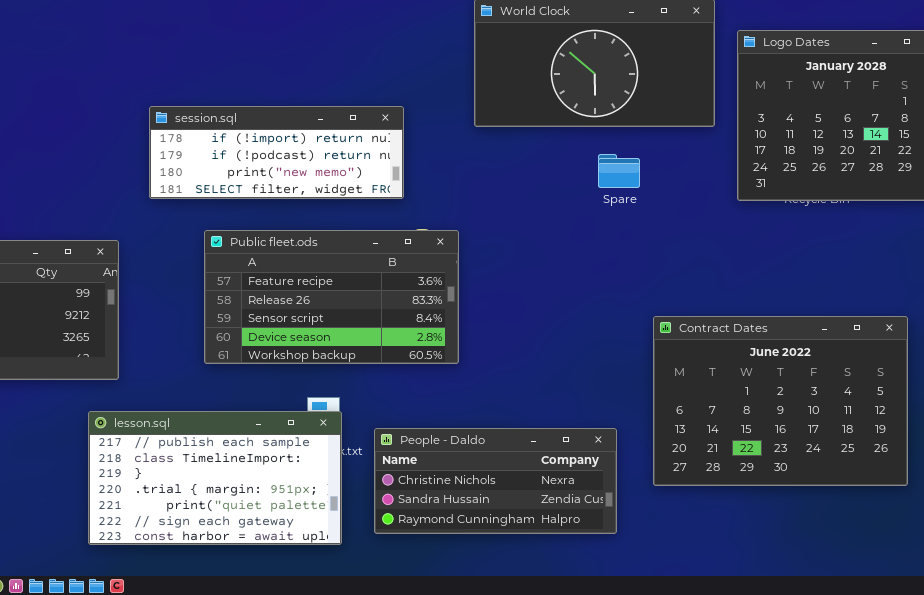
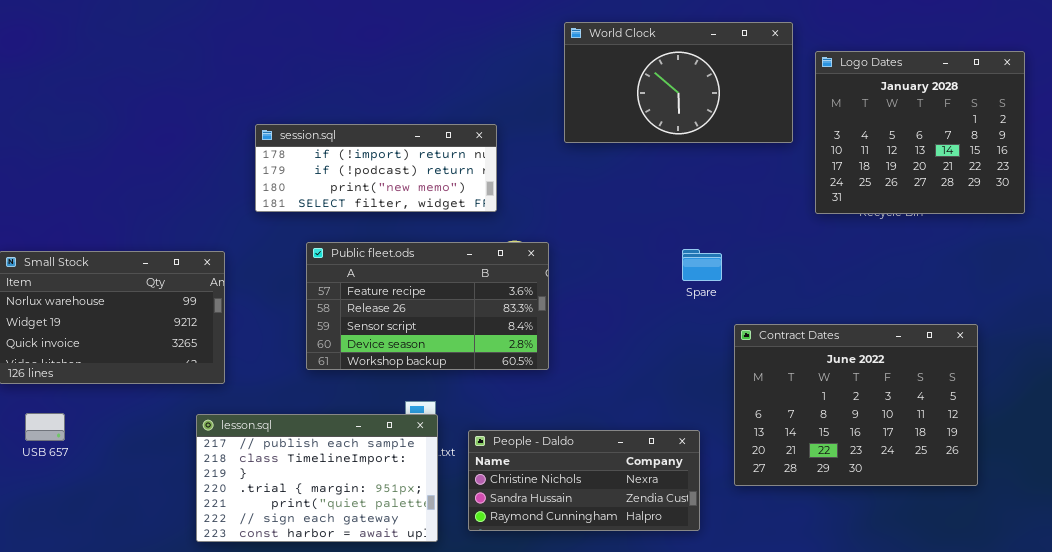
Spare: [598,154,640,188] -> [682,249,722,281], moved

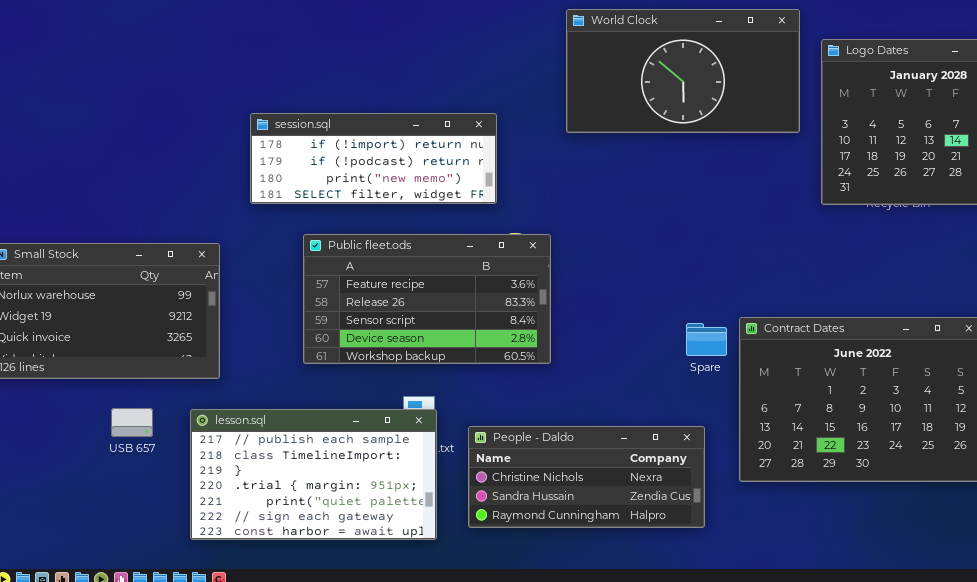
Spare: [682,249,722,281] -> [686,323,727,356], moved
USB 657: [25,413,65,441] -> [111,408,153,437], moved

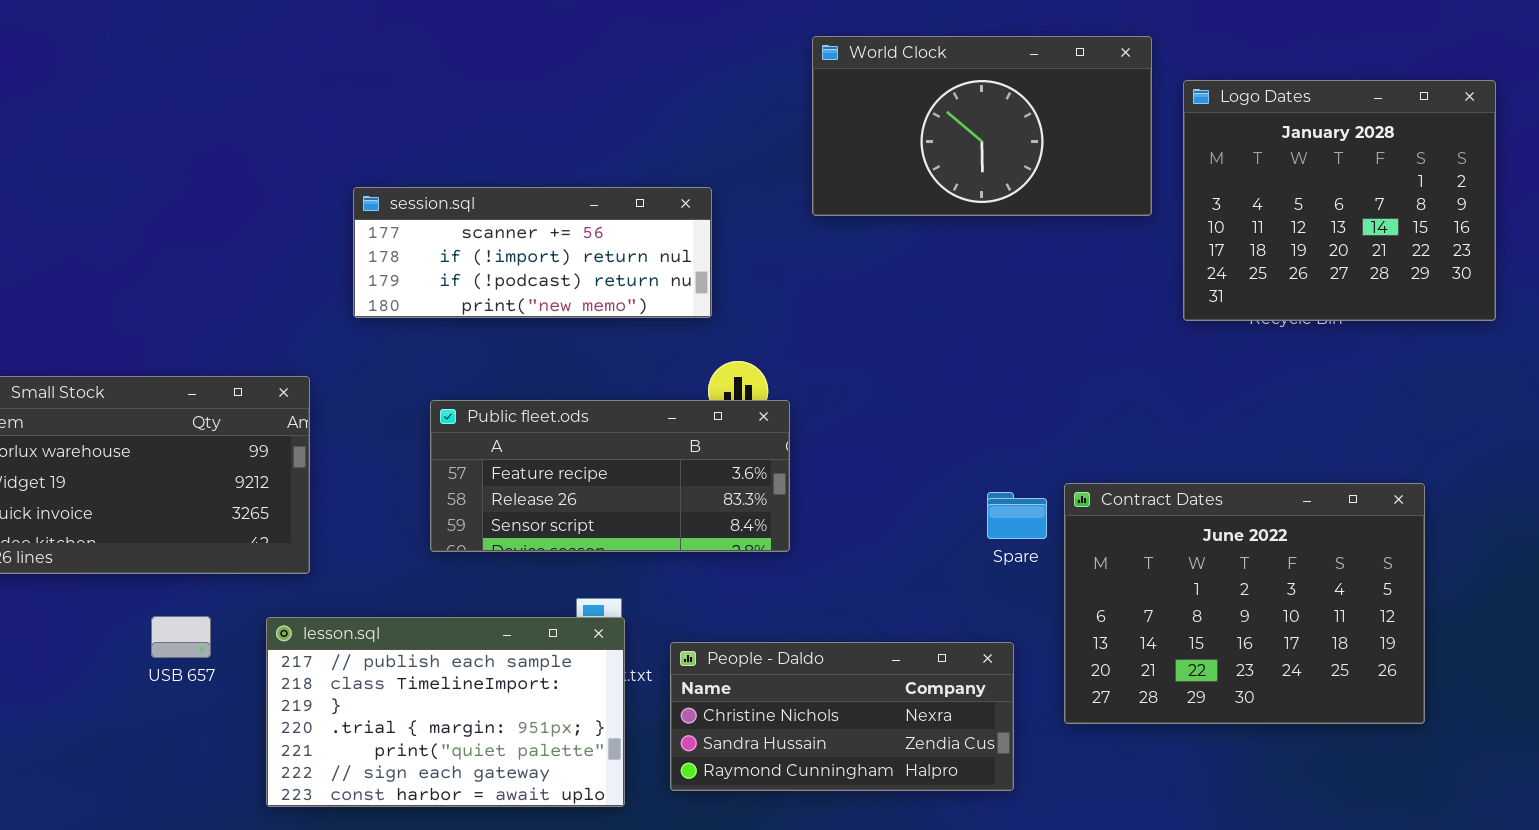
session.sql: [250,113,497,204] -> [353,187,712,318], scrolled up 1 row
Public fleet.ods: [303,234,551,364] -> [430,400,790,552], resized

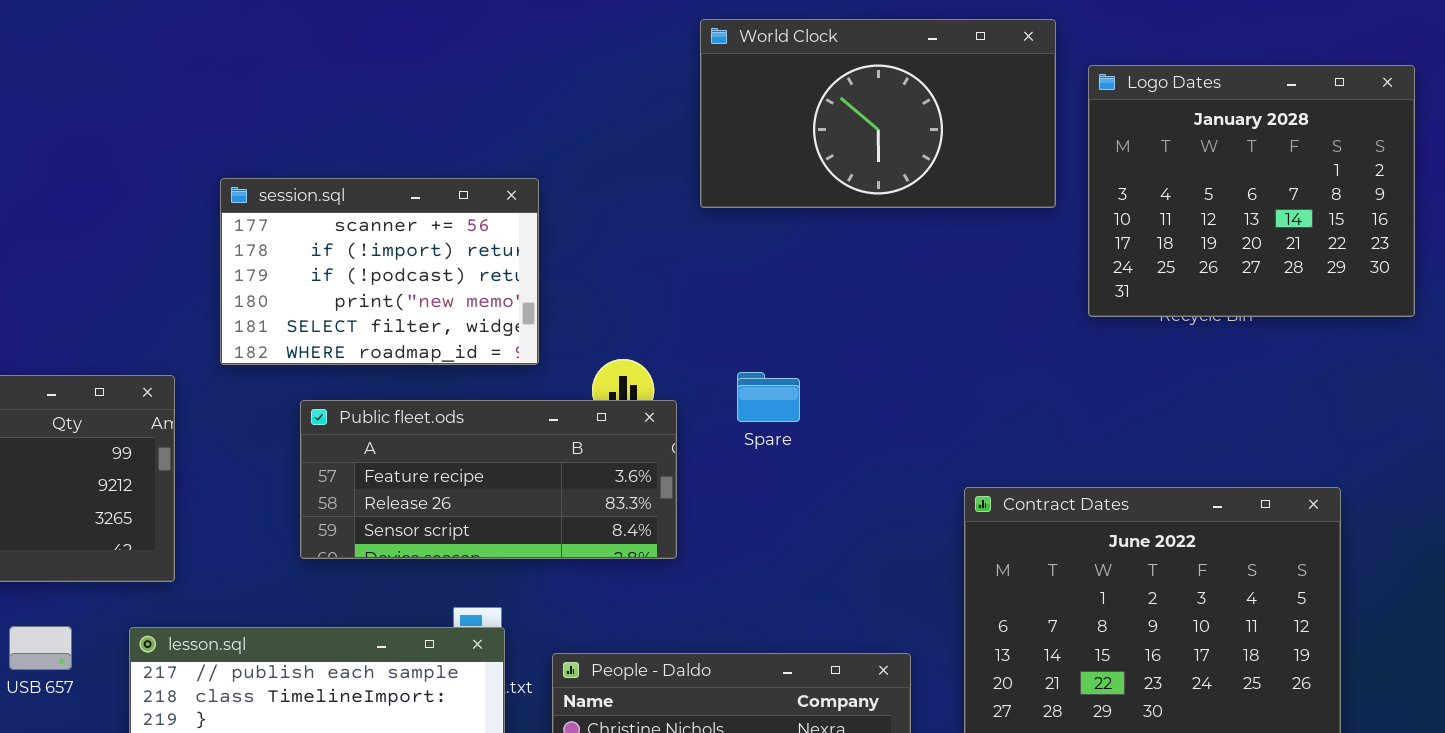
session.sql: [353,187,712,318] -> [220,178,539,365], resized
Spare: [987,492,1047,539] -> [737,372,800,422], moved

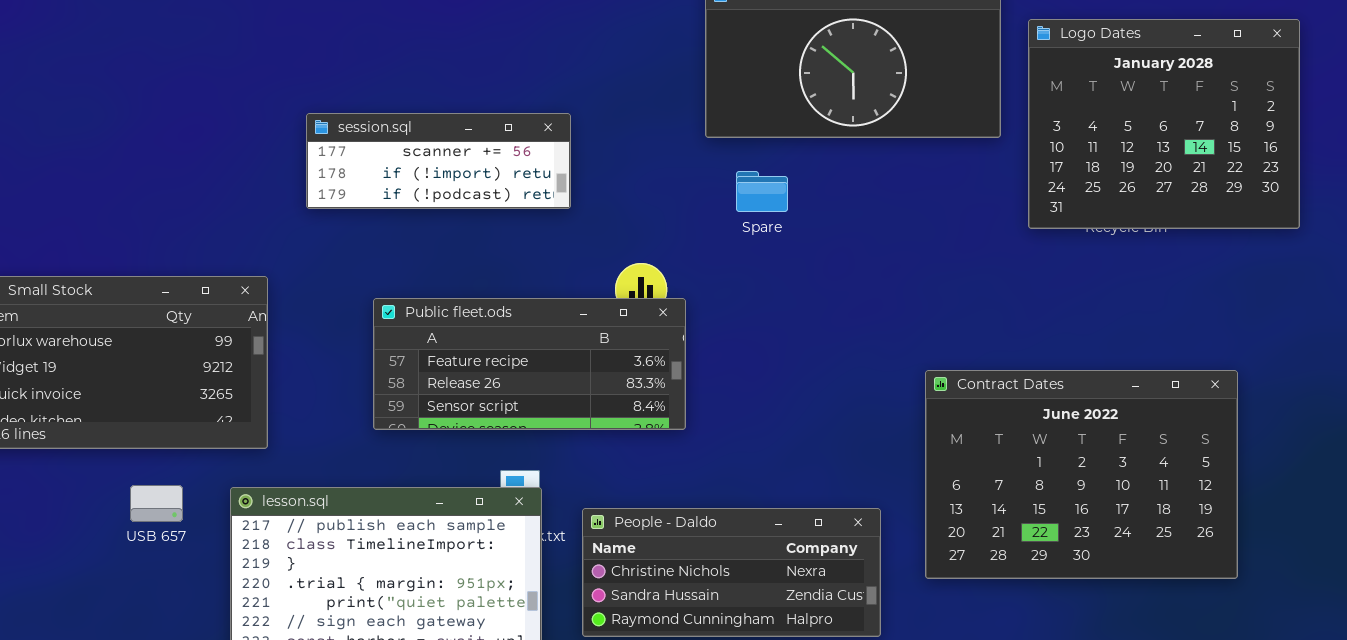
session.sql: [220,178,539,365] -> [306,113,571,209], resized
Spare: [737,372,800,422] -> [736,171,788,212], moved

